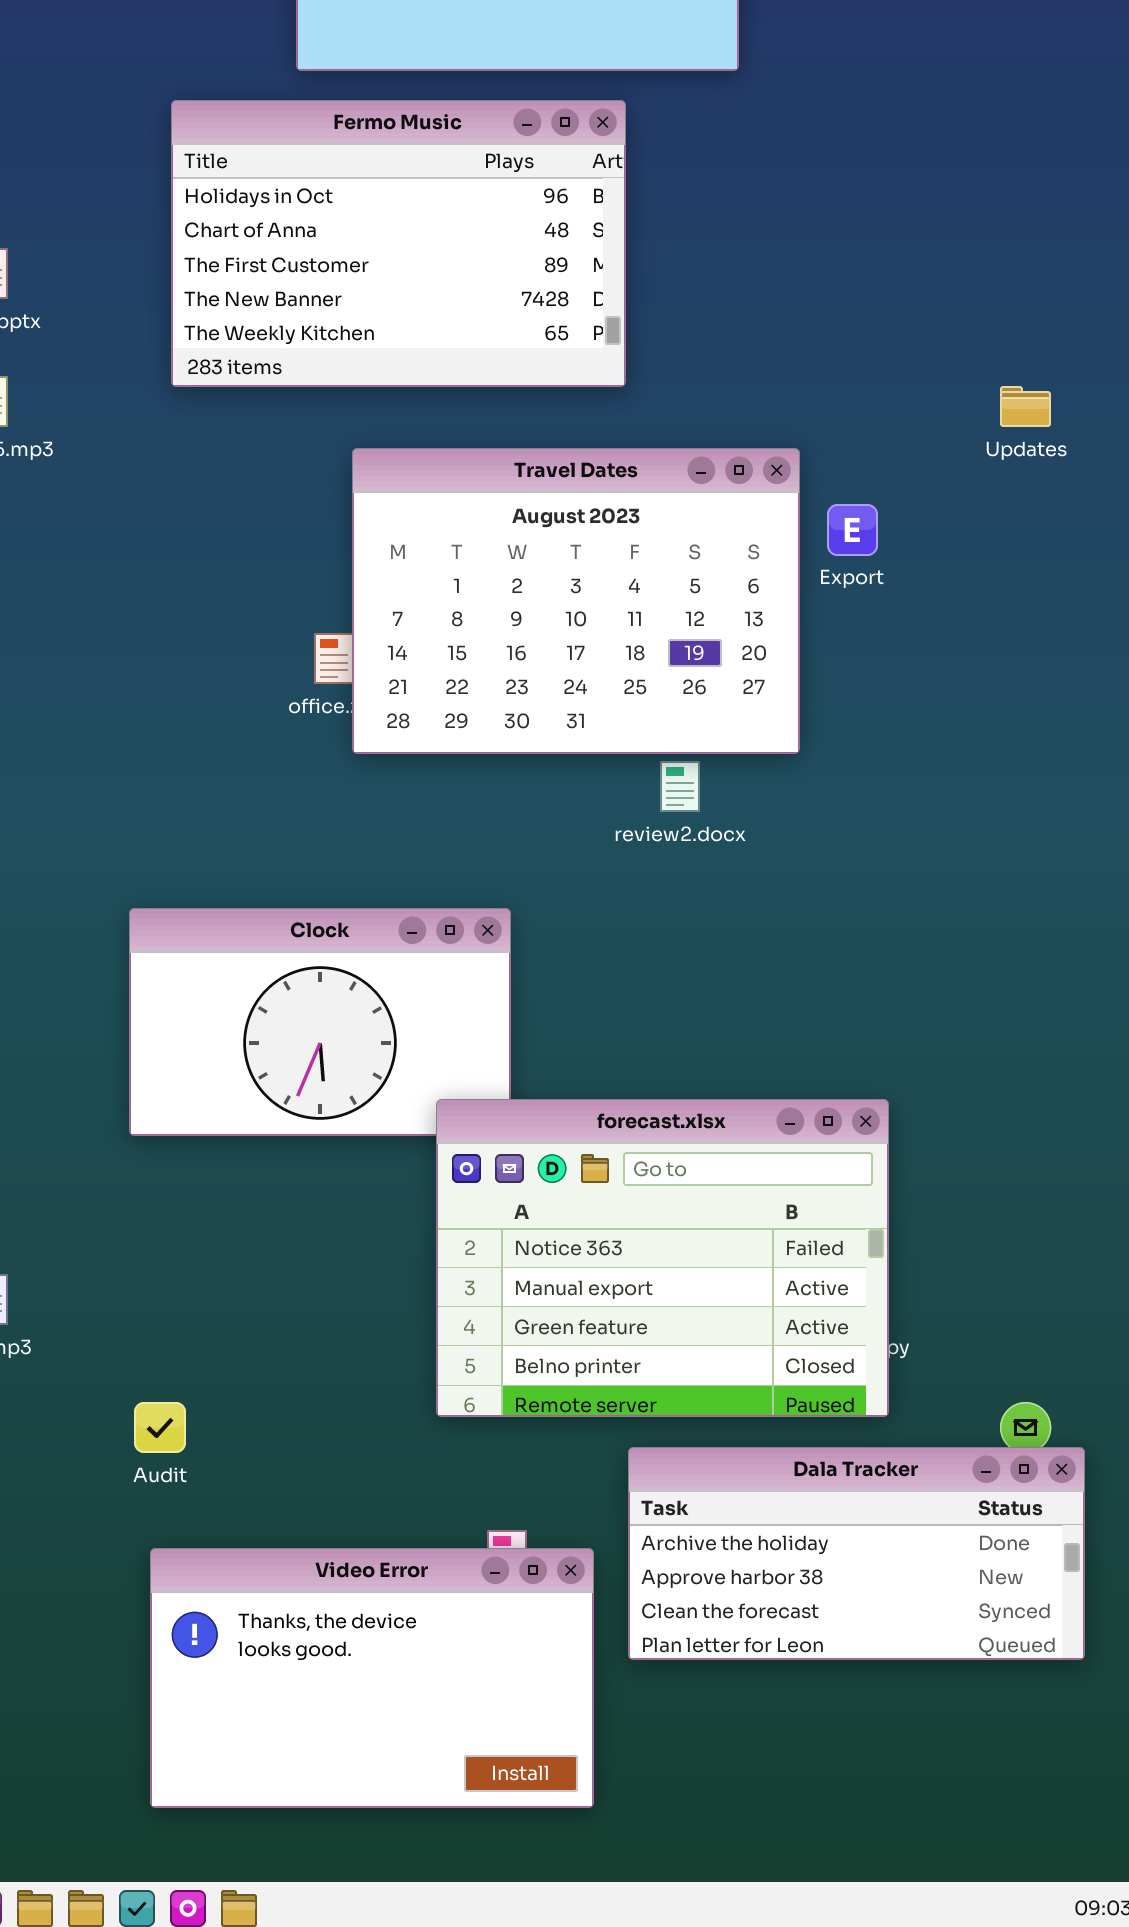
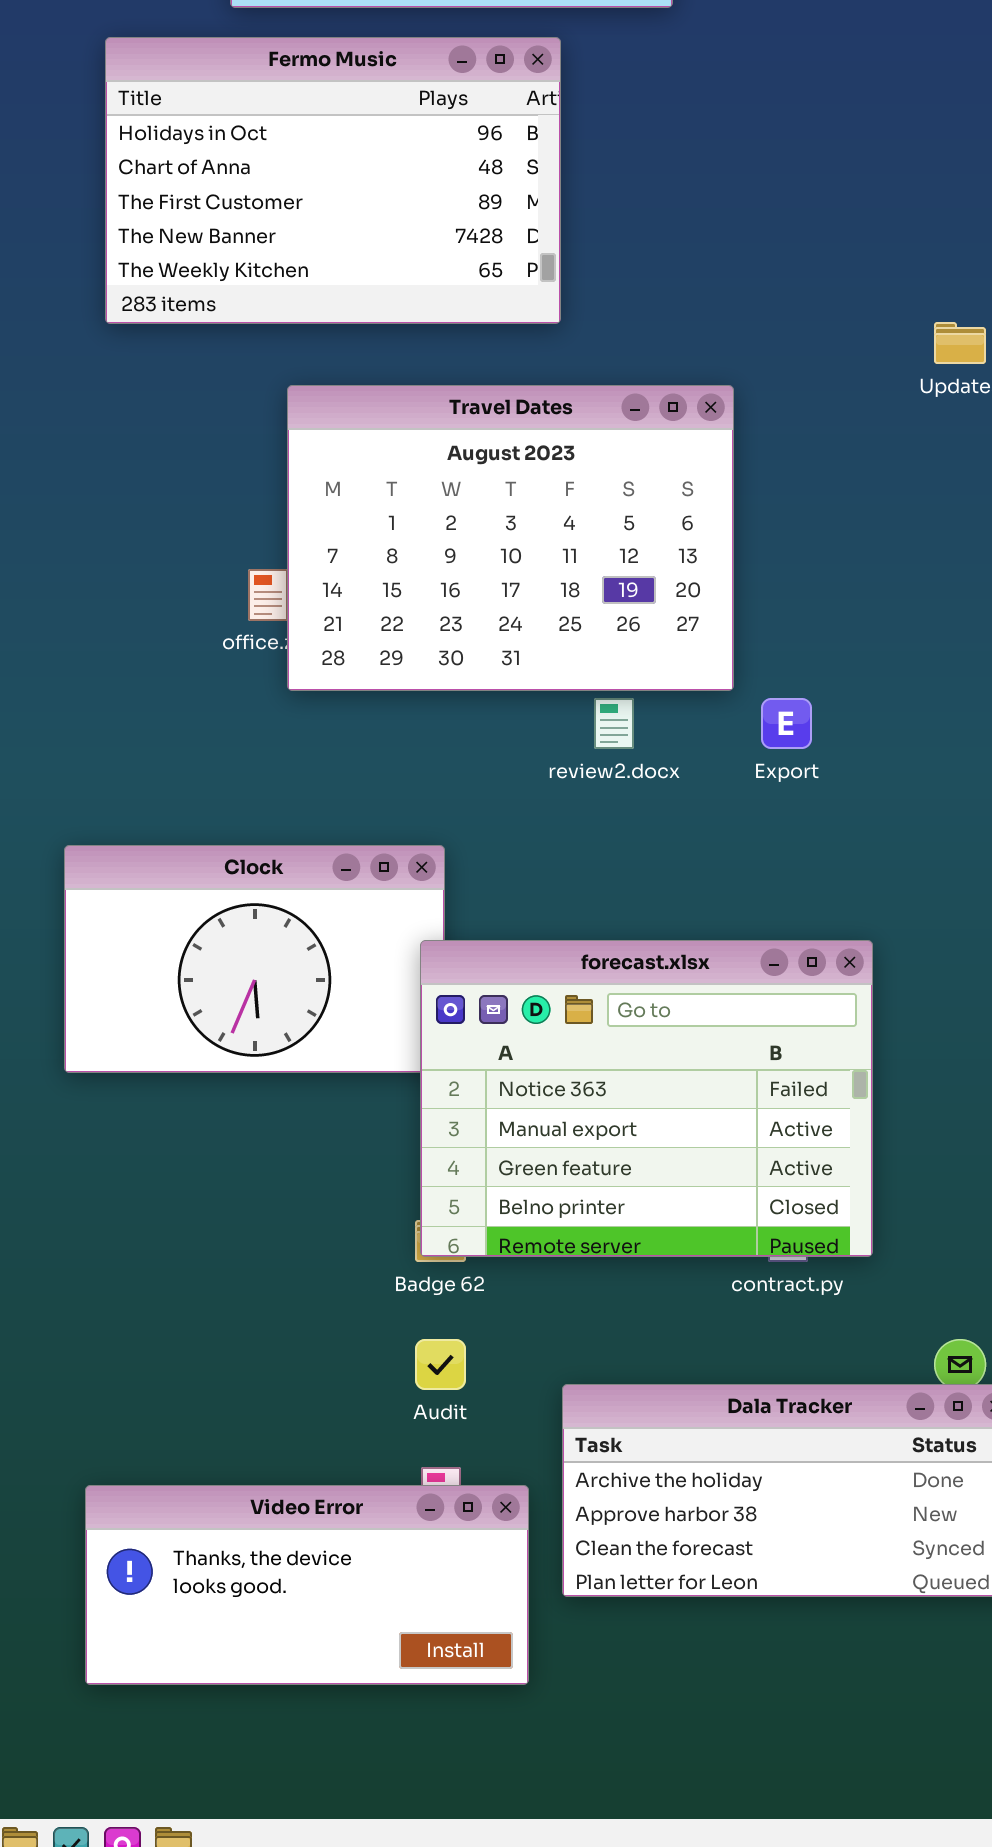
Export: [827,504,878,556] -> [761,698,812,749], moved
forecast.xlsx: [436,1099,889,1417] -> [420,940,873,1257], moved
Audit: [134,1402,186,1453] -> [415,1339,466,1390], moved
Video Error: [150,1548,594,1808] -> [85,1485,529,1685], resized

